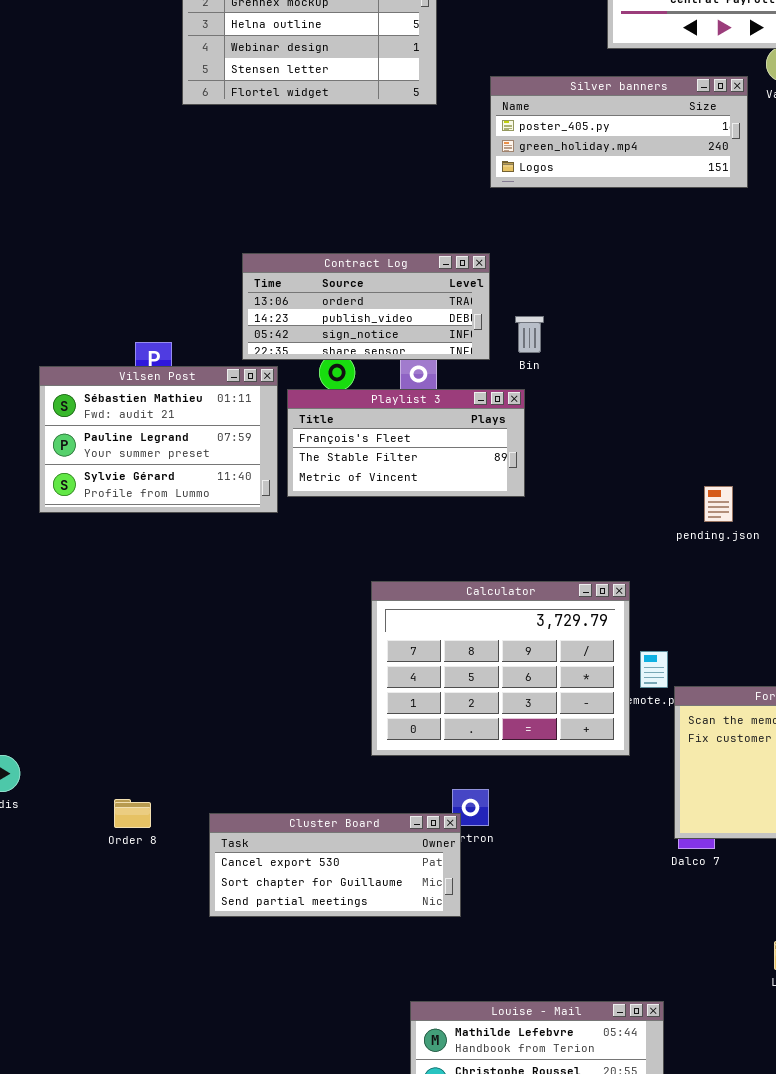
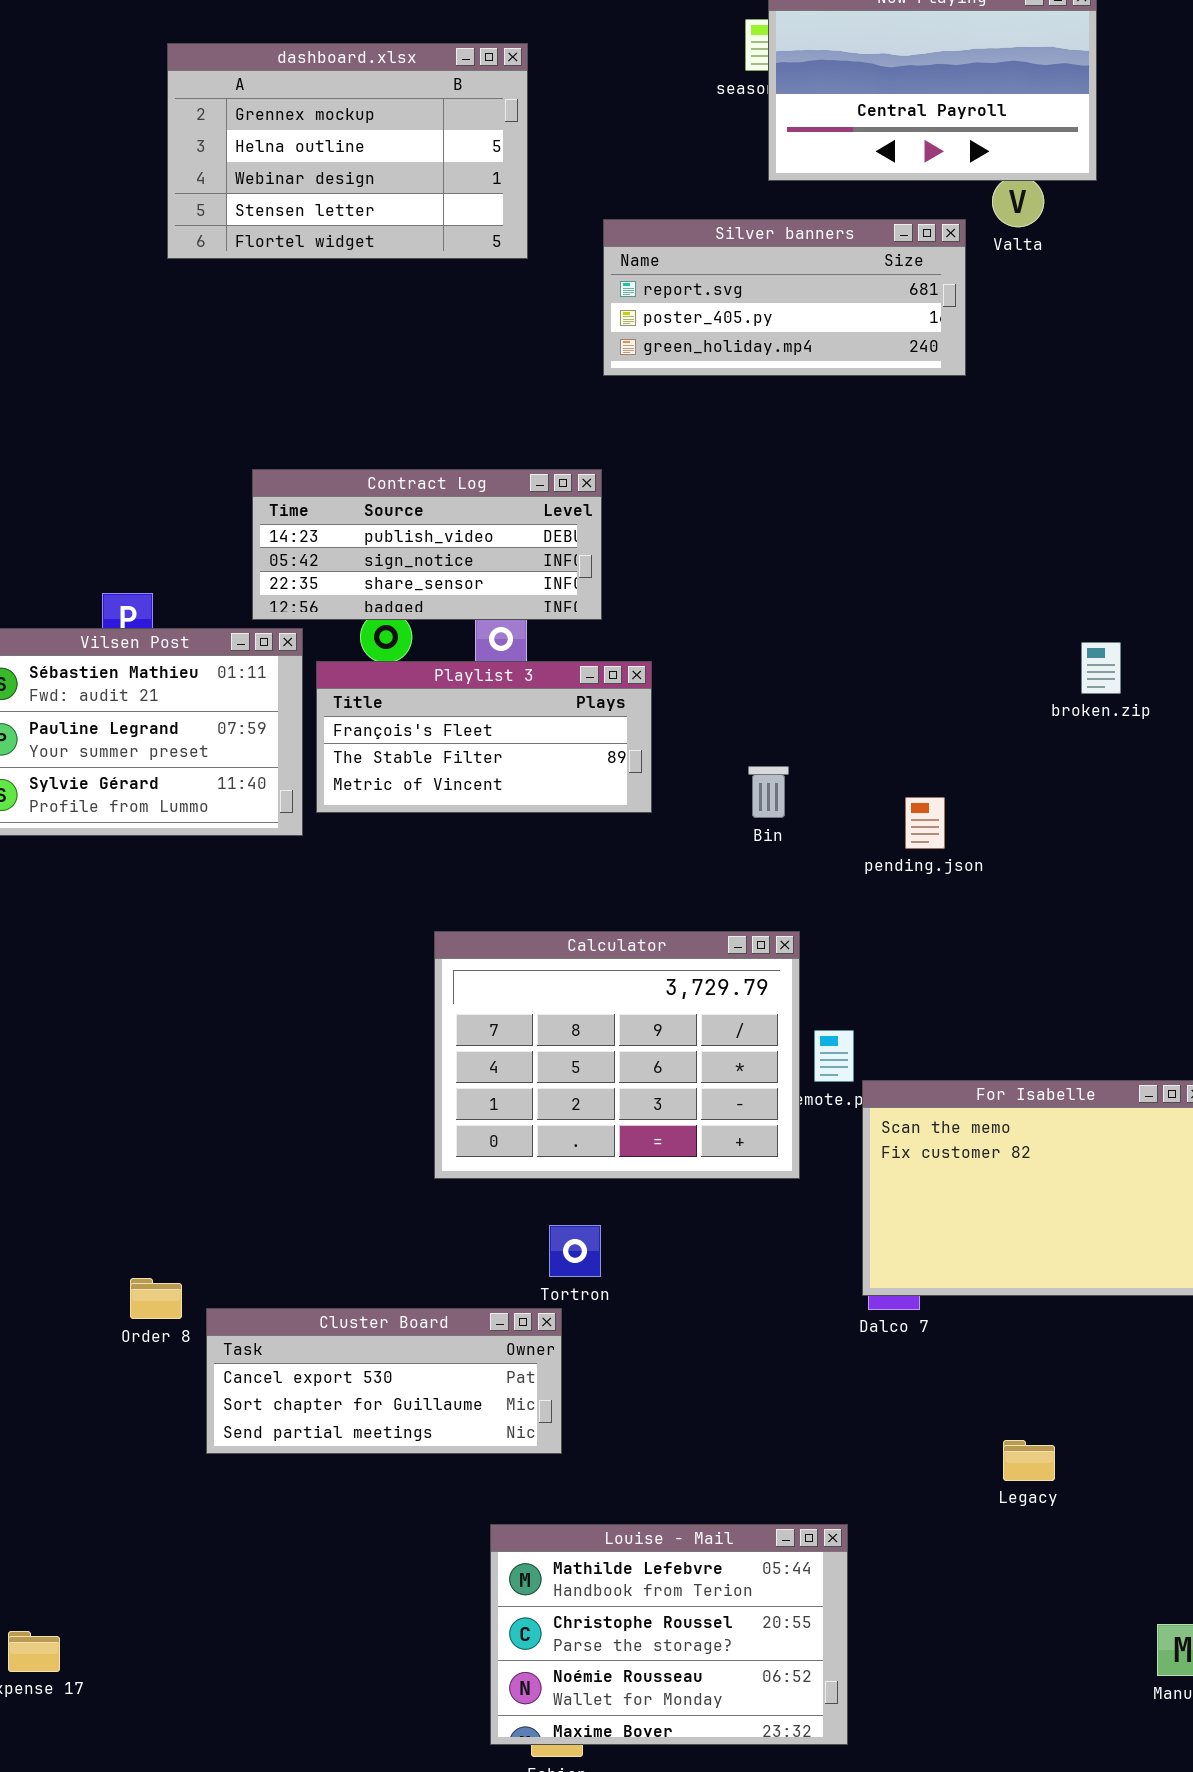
Silver banners: [490,76,748,188] -> [603,219,966,376], scrolled up 1 row
Contract Log: [242,253,490,360] -> [252,469,602,620], scrolled down 1 row
Bin: [515,316,544,353] -> [748,766,789,818], moved
Order 8: [114,799,151,828] -> [130,1278,182,1319], moved
Cluster Board: [209,813,461,917] -> [206,1308,562,1454], moved

